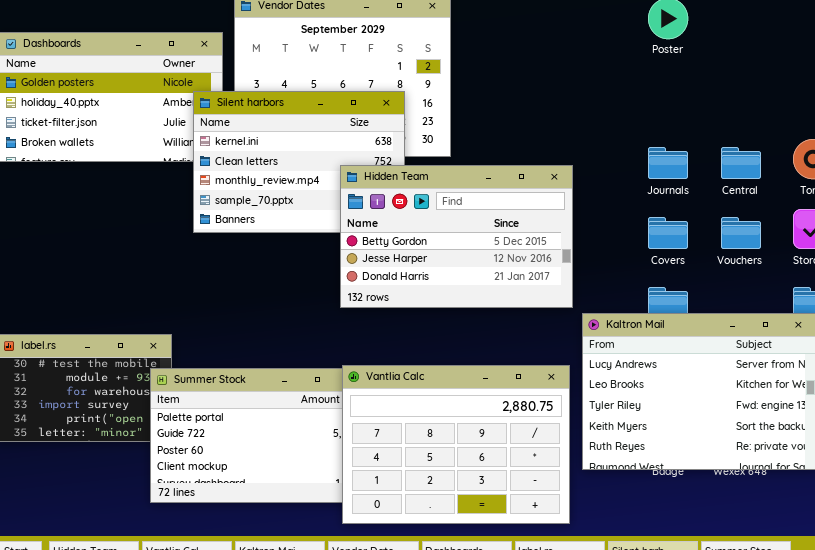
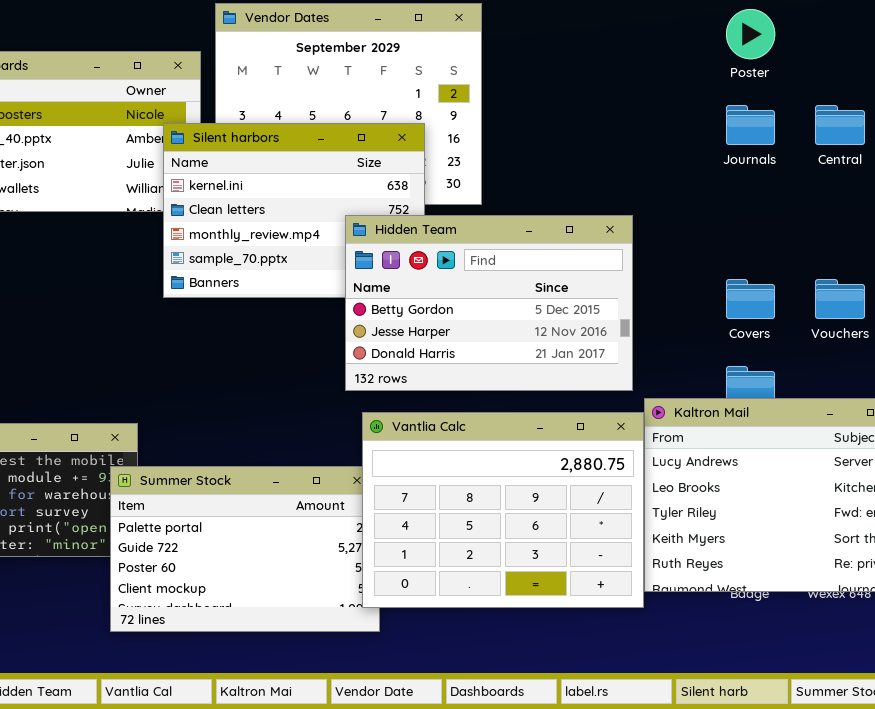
Journals: [648,147,688,179] -> [726,105,775,145], moved
Central: [721,147,761,179] -> [815,105,865,145], moved
Vantlia Calc: [342,365,570,524] -> [362,412,644,608], moved

